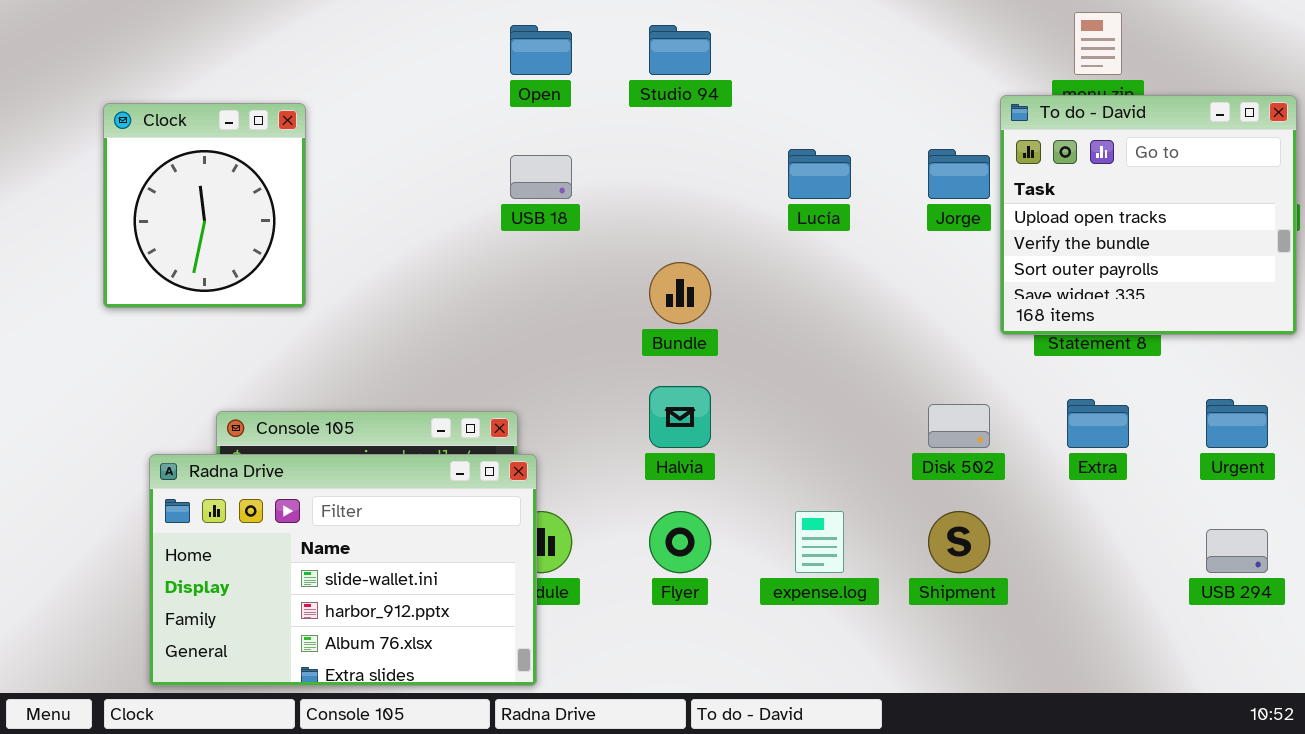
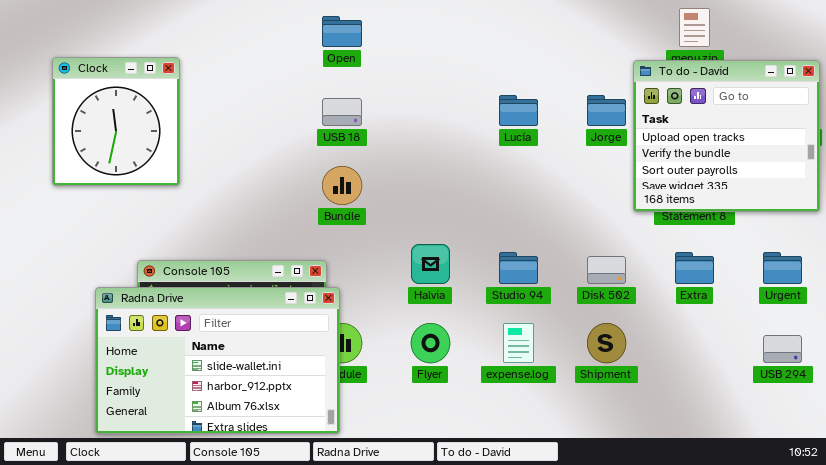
Studio 94: [649,25,711,75] -> [499,252,538,284], moved
Clock: [103,103,306,308] -> [52,57,180,186], moved
Bundle: [649,262,711,324] -> [322,166,362,205], moved

